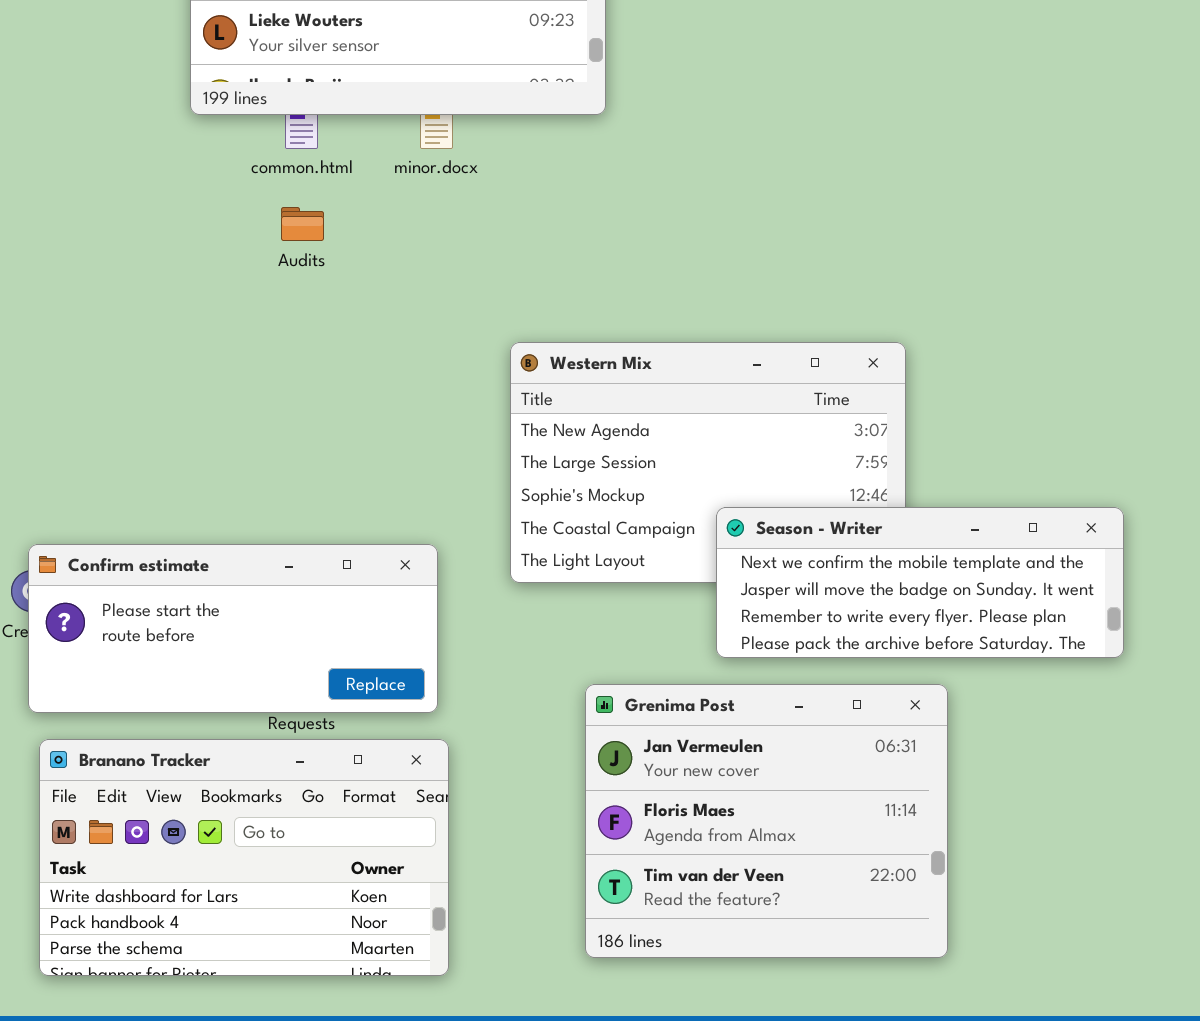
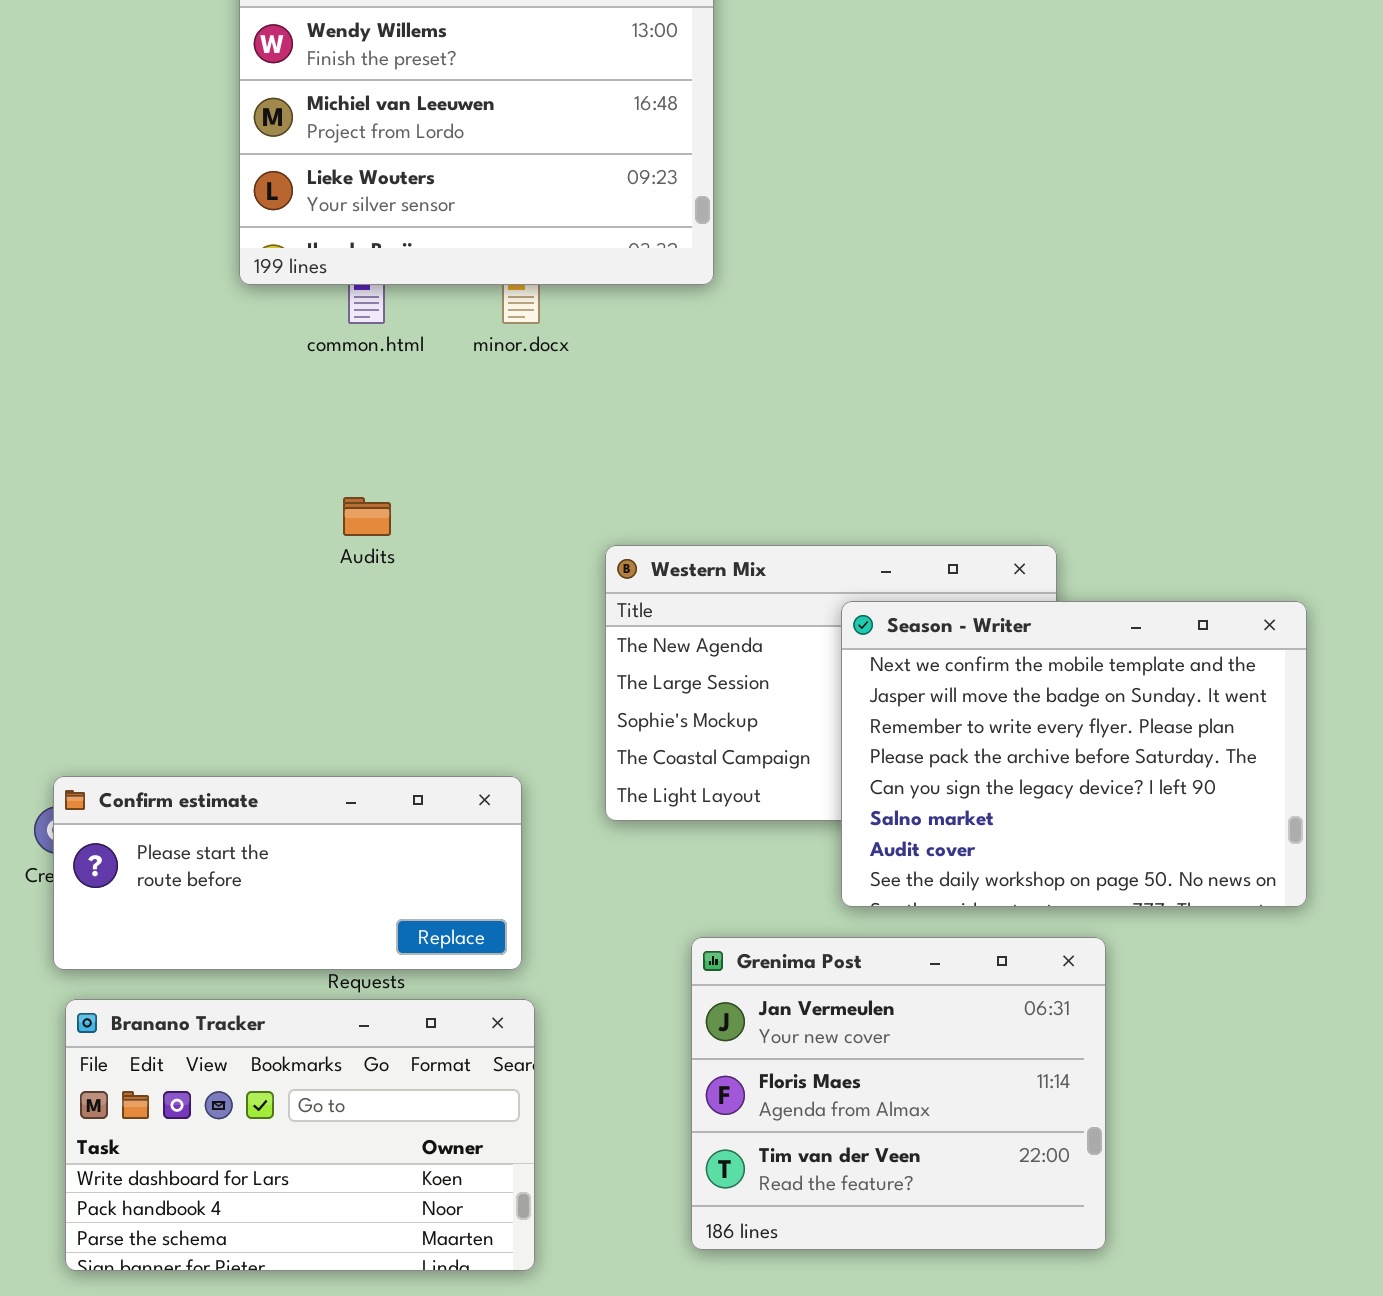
Audits: [281,207,324,241] -> [343,497,391,536], moved
Season - Writer: [716,507,1124,658] -> [841,601,1307,907], resized

